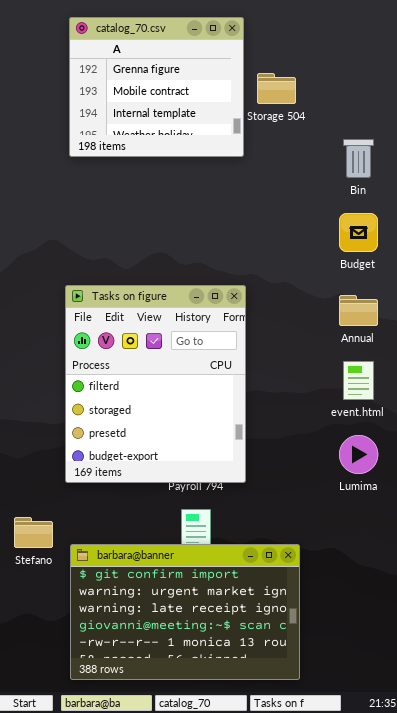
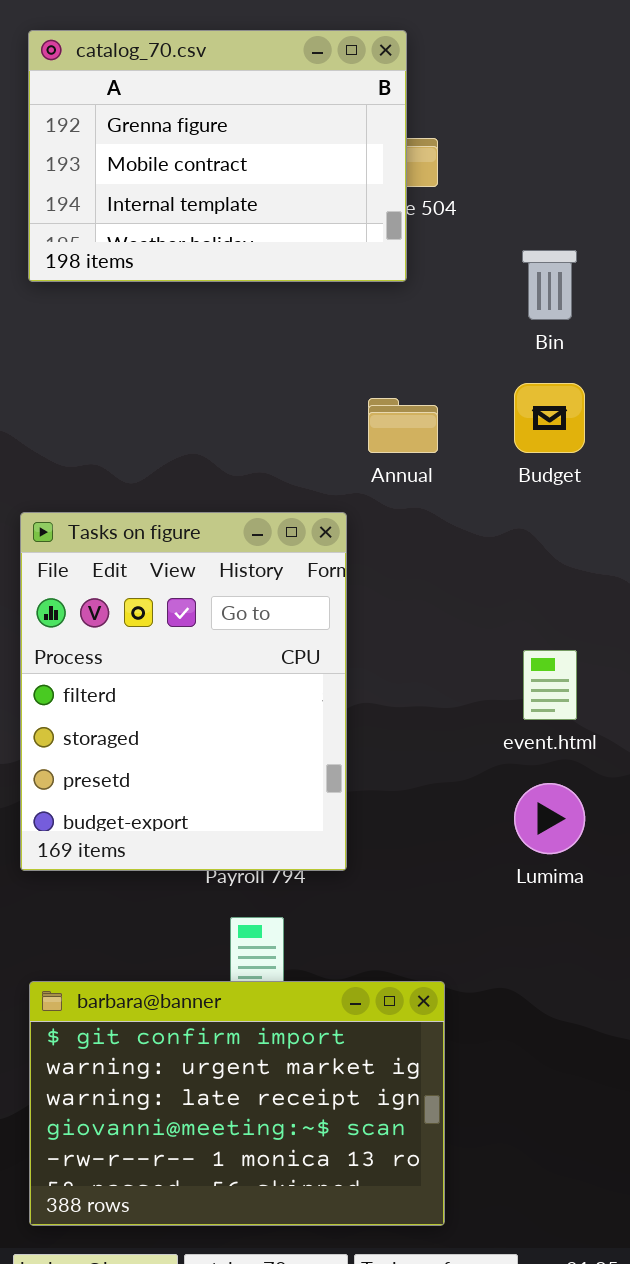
catalog_70.csv: [69,17,244,157] -> [28,30,407,282], resized
Annual: [339,295,378,326] -> [368,398,438,453], moved

